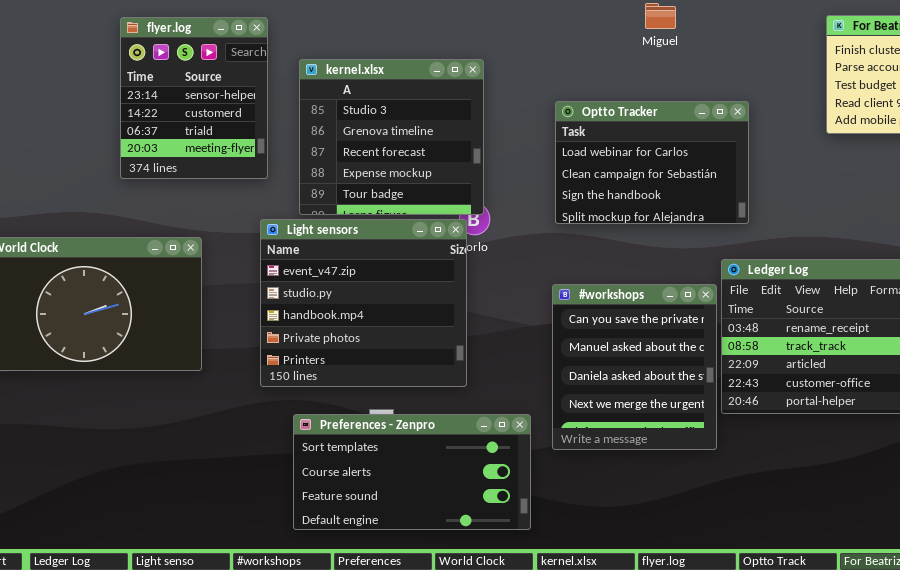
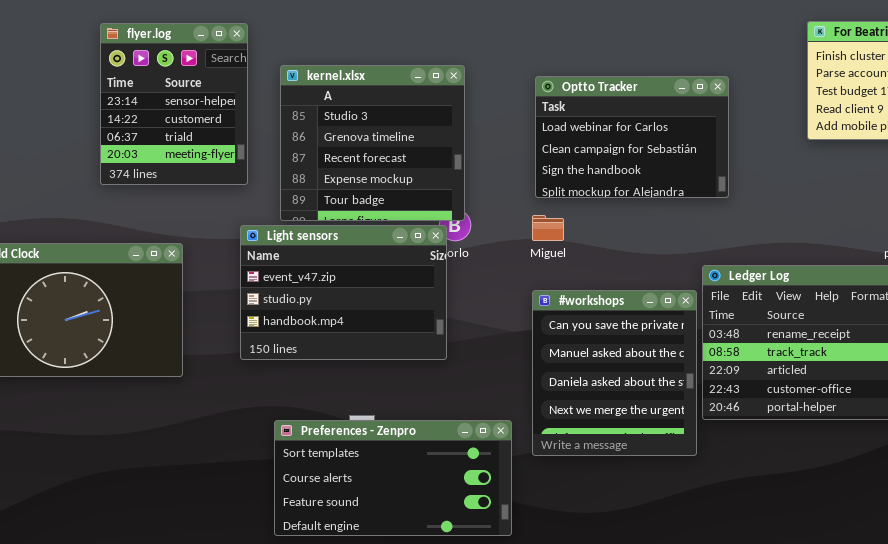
Miguel: [645,3,676,29] -> [532,215,564,241], moved
Optto Tracker: [555,101,749,224] -> [535,76,729,198], moved
Light sensors: [260,219,467,387] -> [240,225,447,360], resized

